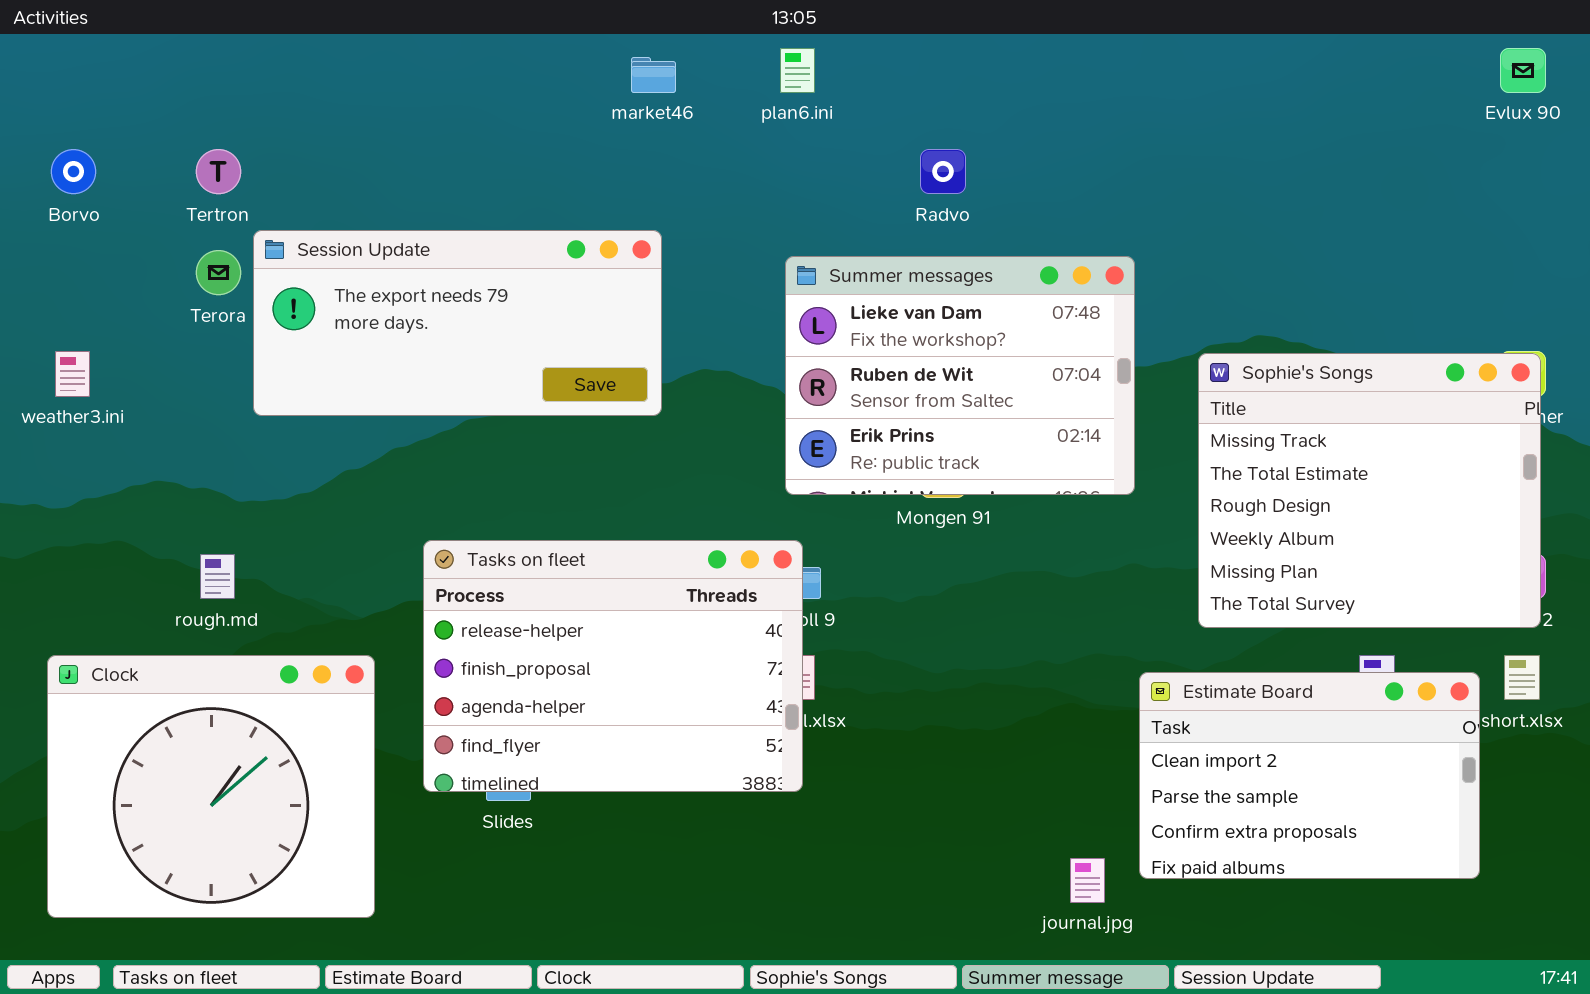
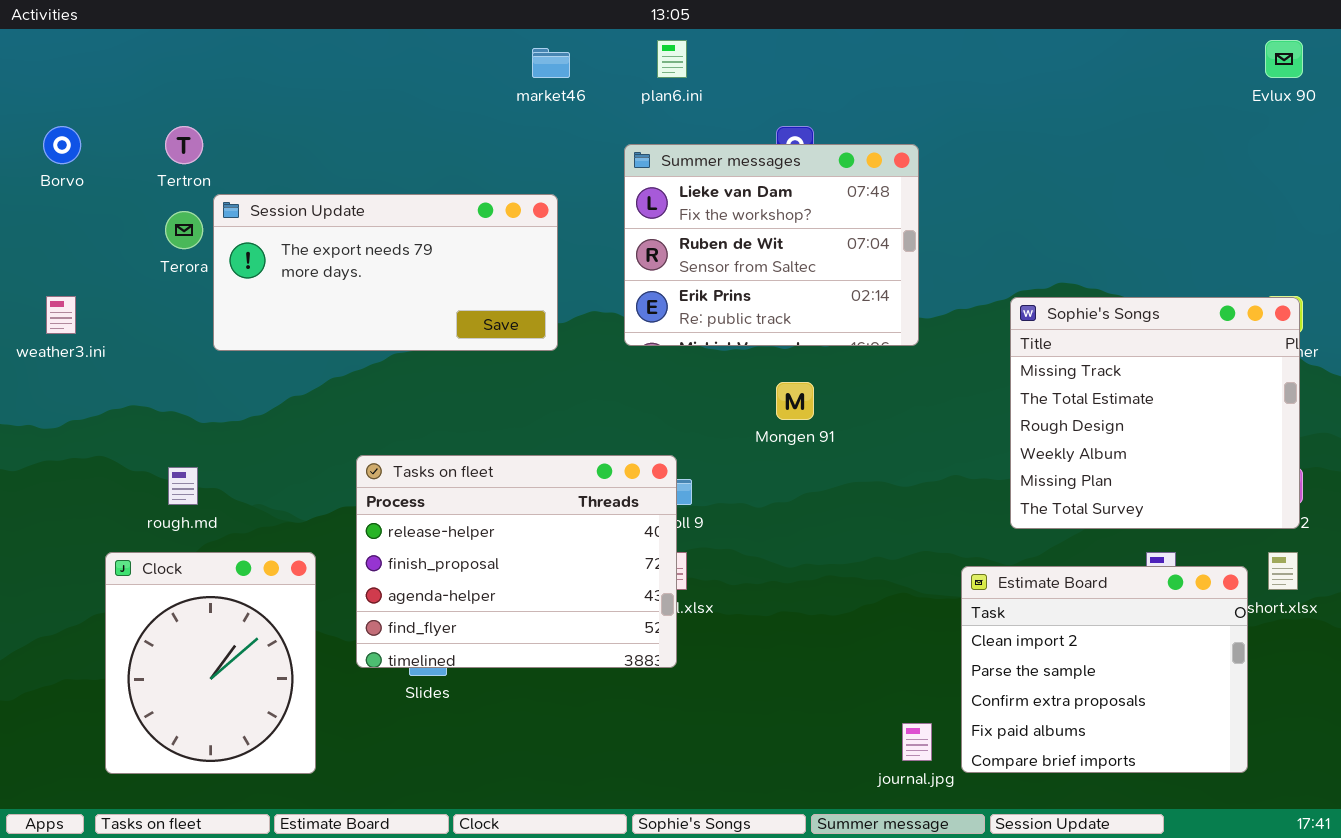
Summer messages: [785,256,1135,495] -> [624,144,919,346], moved
Clock: [47,655,375,918] -> [105,552,316,774], resized
Estimate Board: [1139,672,1480,879] -> [961,566,1248,773], resized

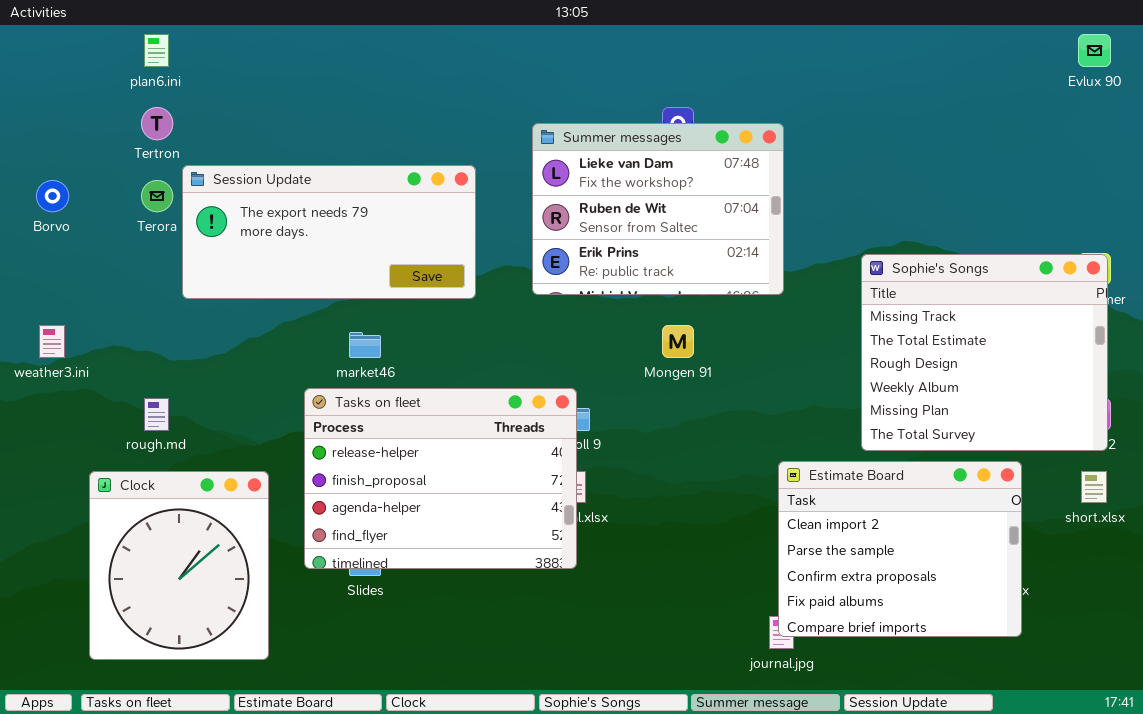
plan6.ini: [657,40,687,78] -> [144,34,169,67], moved
market46: [532,48,570,78] -> [349,332,381,358], moved
Borvo: [43,126,81,164] -> [36,180,69,212], moved
weather3.ini: [46,296,76,334] -> [39,325,65,358], moved
Estimate Board: [961,566,1248,773] -> [778,461,1022,637], moved

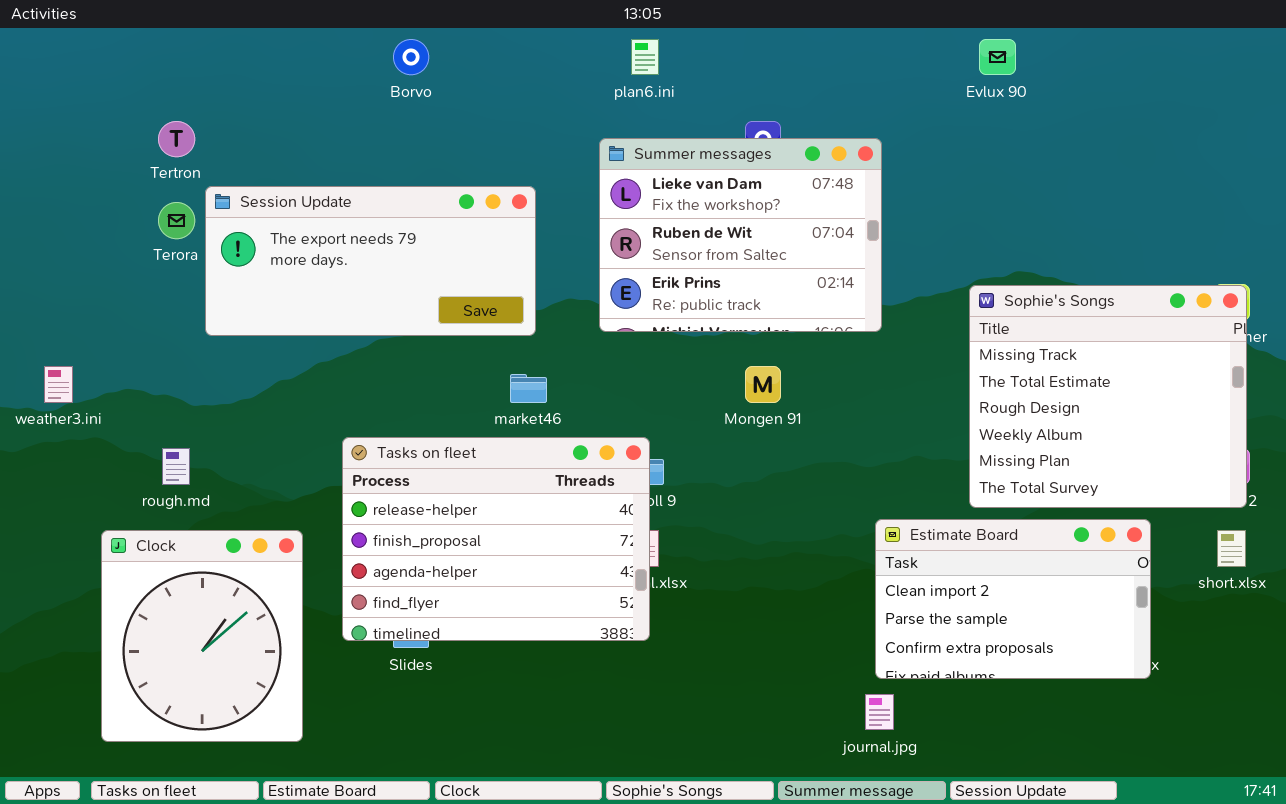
plan6.ini: [144,34,169,67] -> [631,39,659,75], moved
Evlux 90: [1078,34,1111,67] -> [979,39,1016,75], moved
Borvo: [36,180,69,212] -> [393,39,429,75], moved
market46: [349,332,381,358] -> [510,374,547,403], moved
Estimate Board: [778,461,1022,637] -> [875,519,1151,679], resized

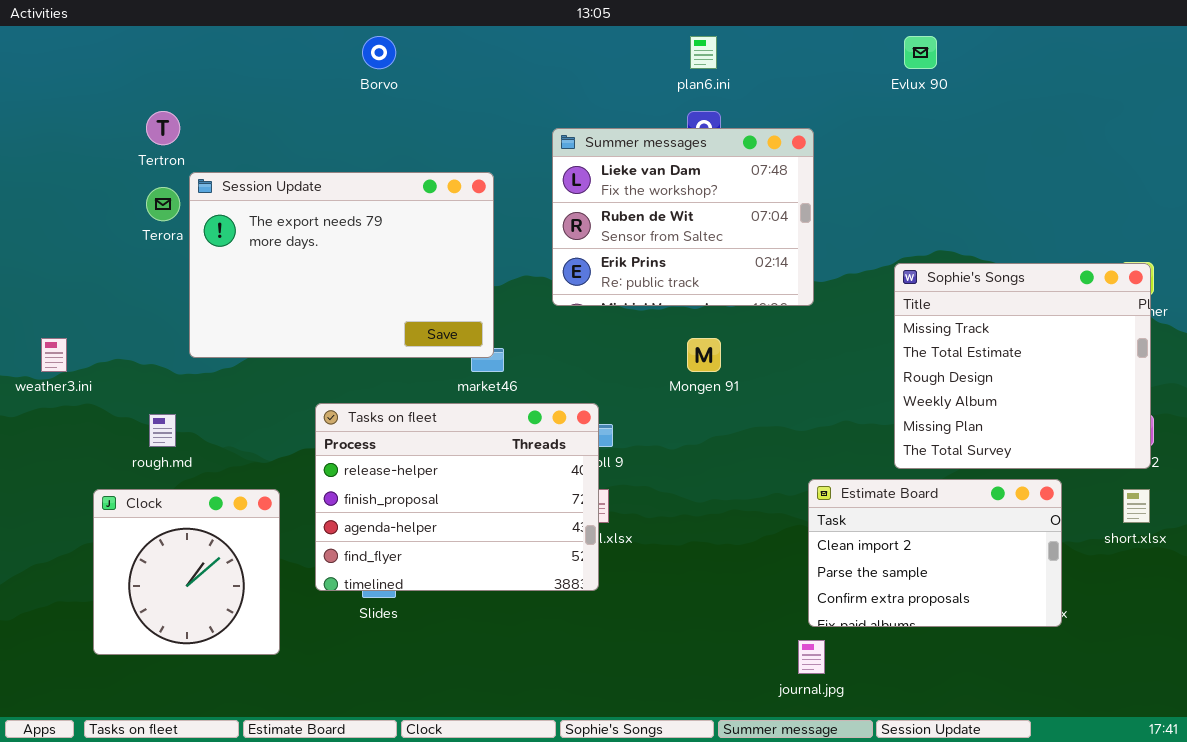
plan6.ini: [631,39,659,75] -> [690,36,717,69], moved
Session Update: [205,186,536,336] -> [189,172,494,358], resized
Clock: [101,530,303,742] -> [93,489,280,655], resized

